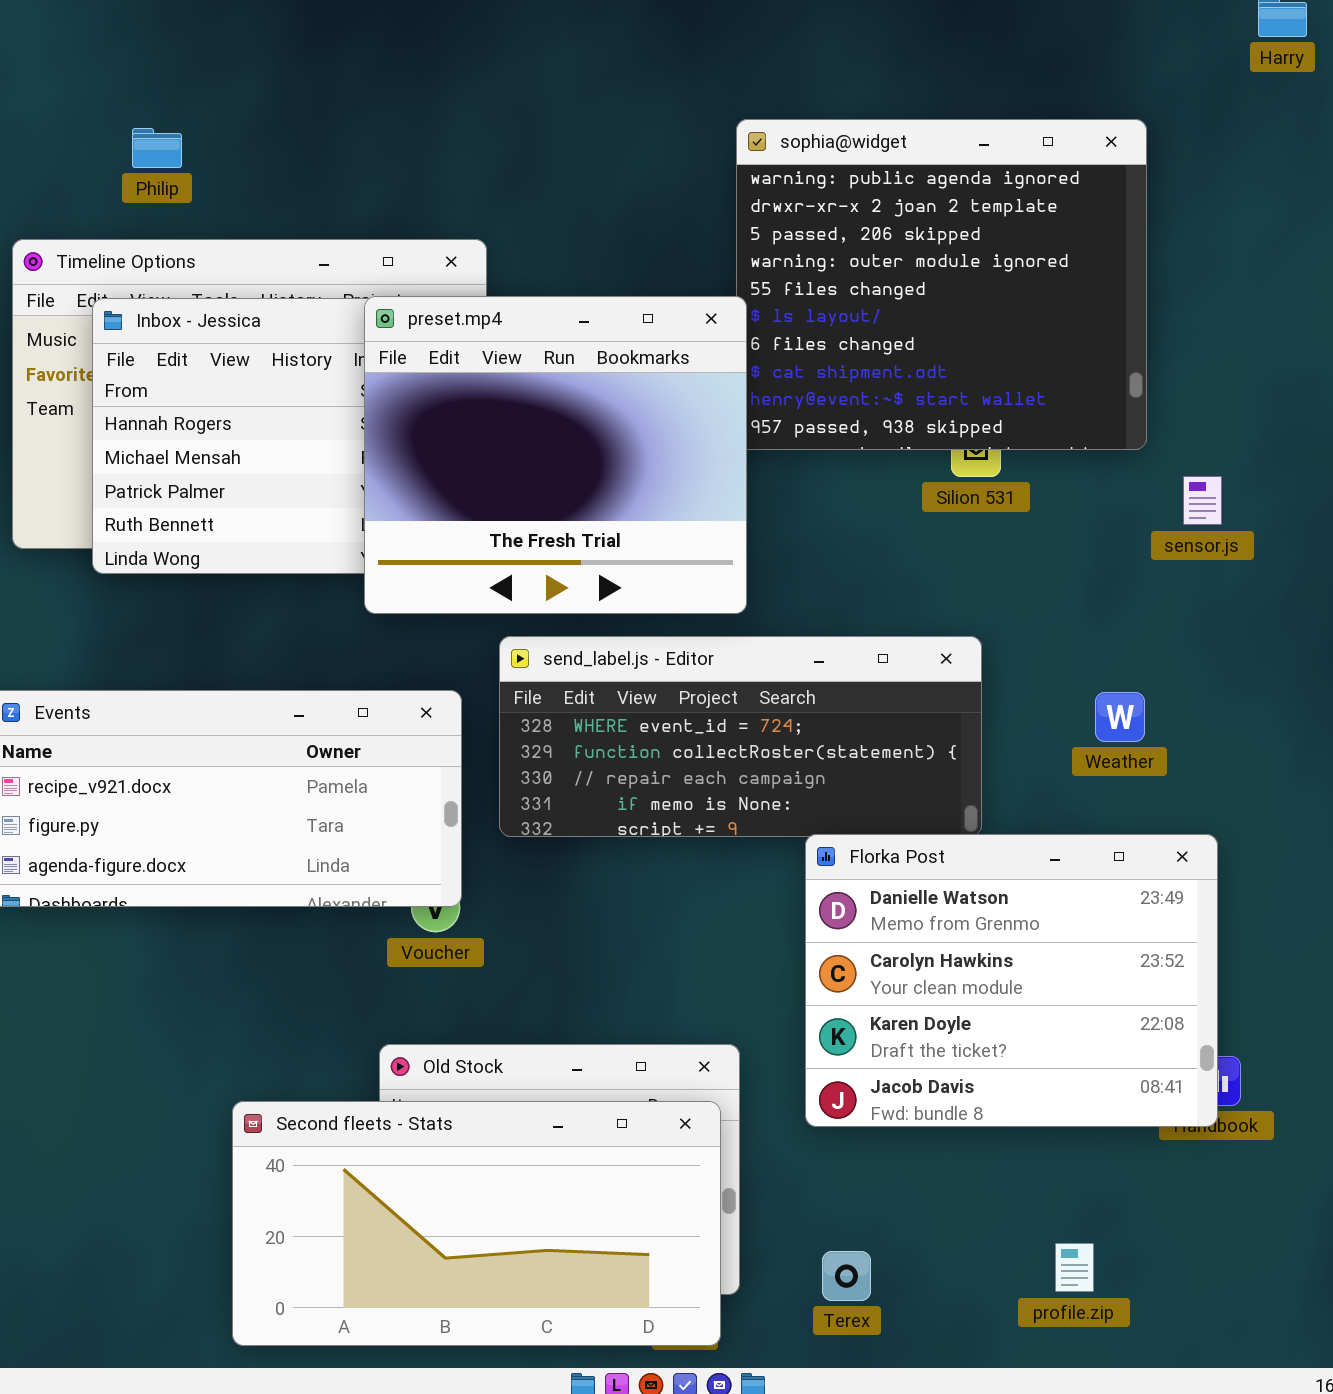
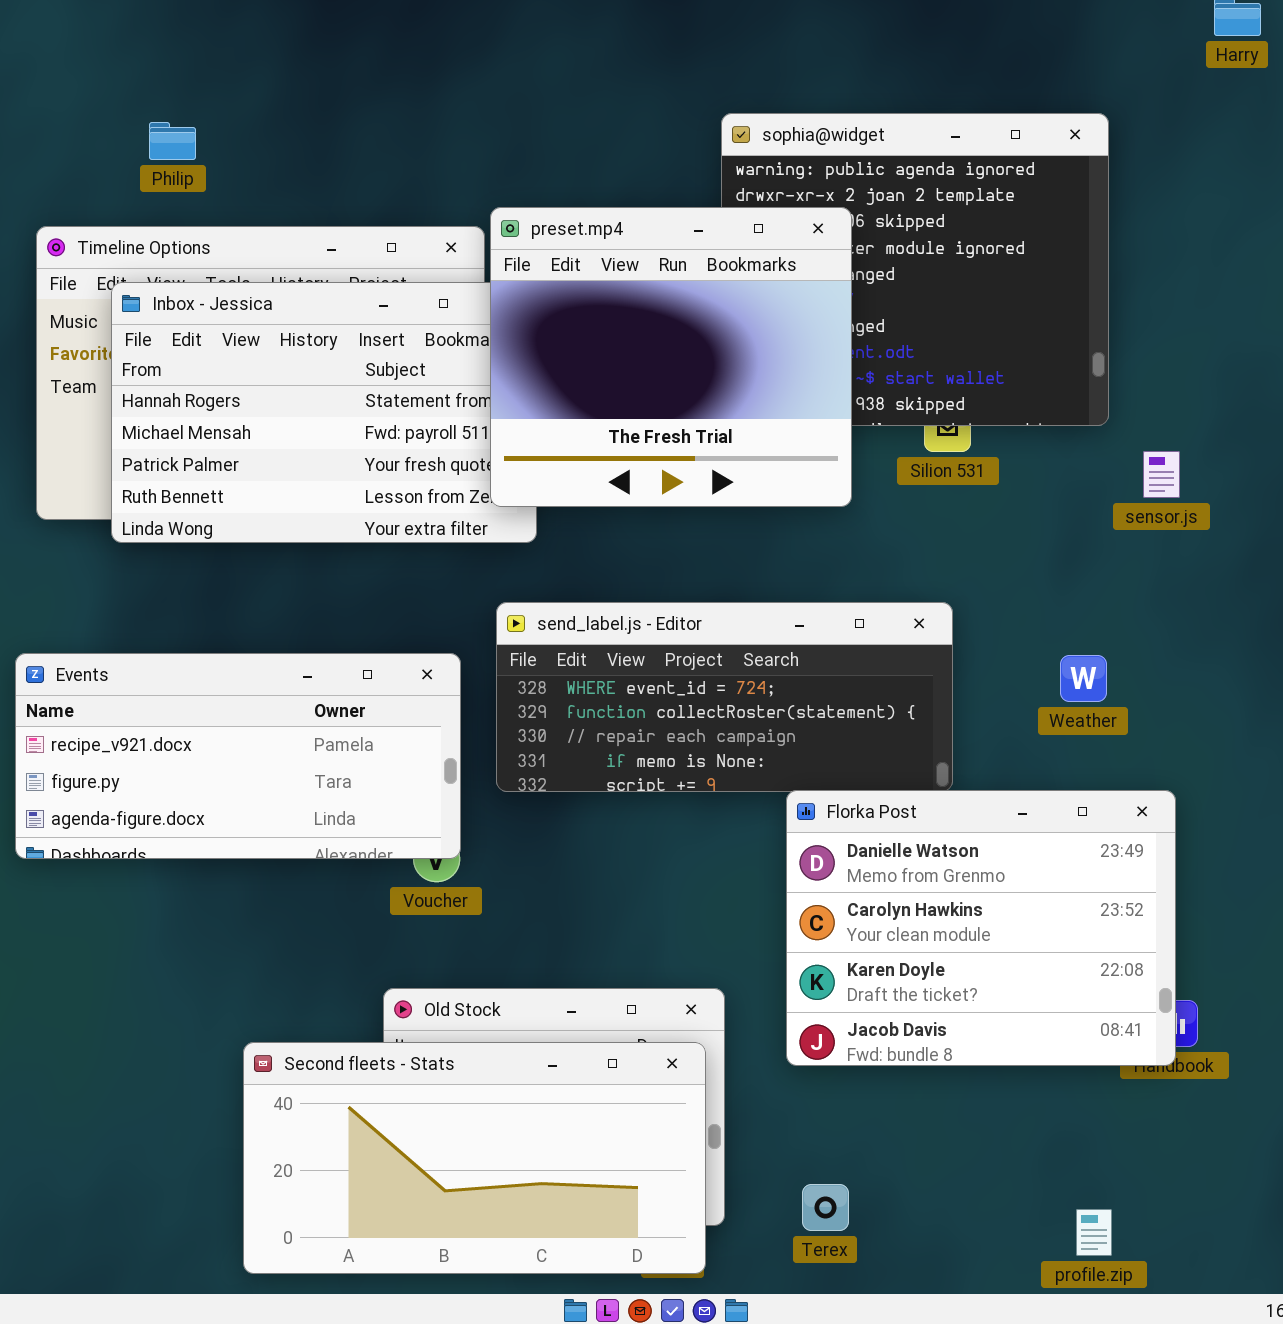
preset.mp4: [364,296,747,614] -> [490,207,852,507], moved
profile.zip: [1055,1243,1094,1292] -> [1076,1209,1112,1256], moved

